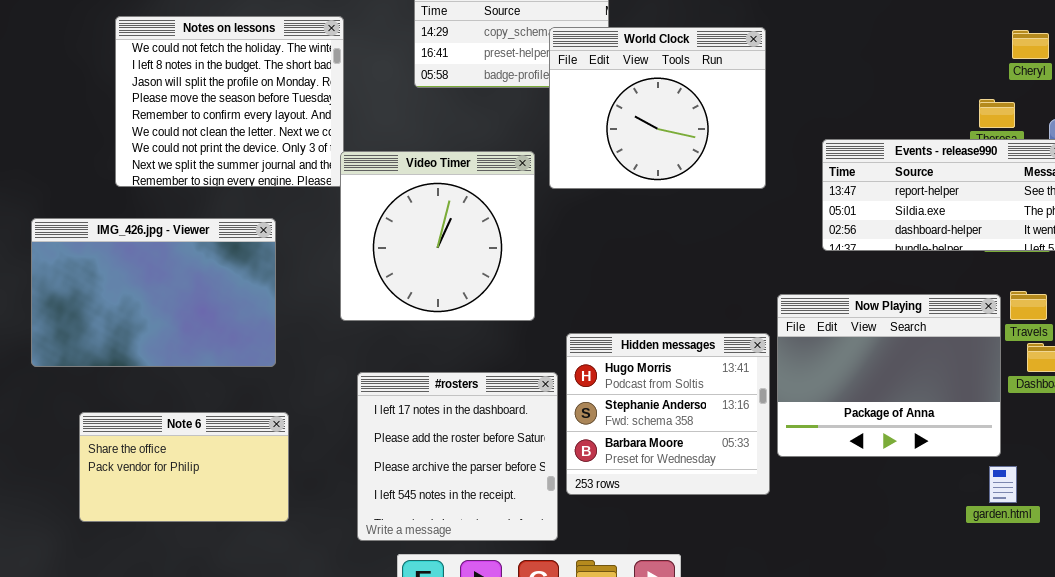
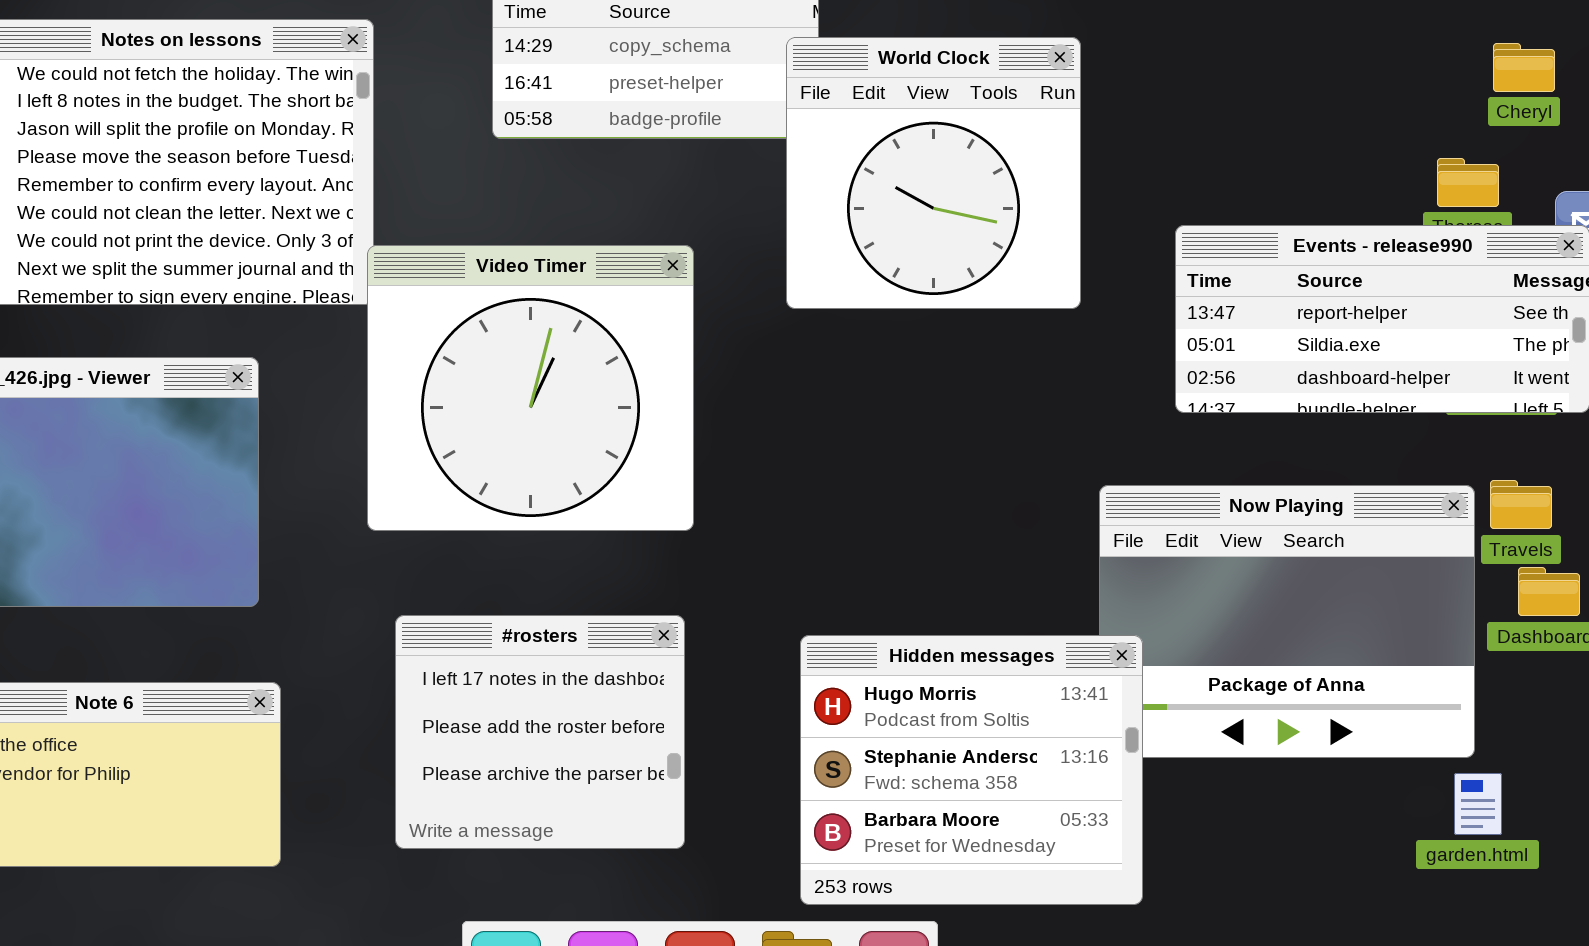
World Clock: [549,27,766,189] -> [786,37,1081,309], resized
Hidden messages: [566,333,770,495] -> [800,635,1143,905], moved
#rosters: [357,372,558,541] -> [395,615,685,849], resized

